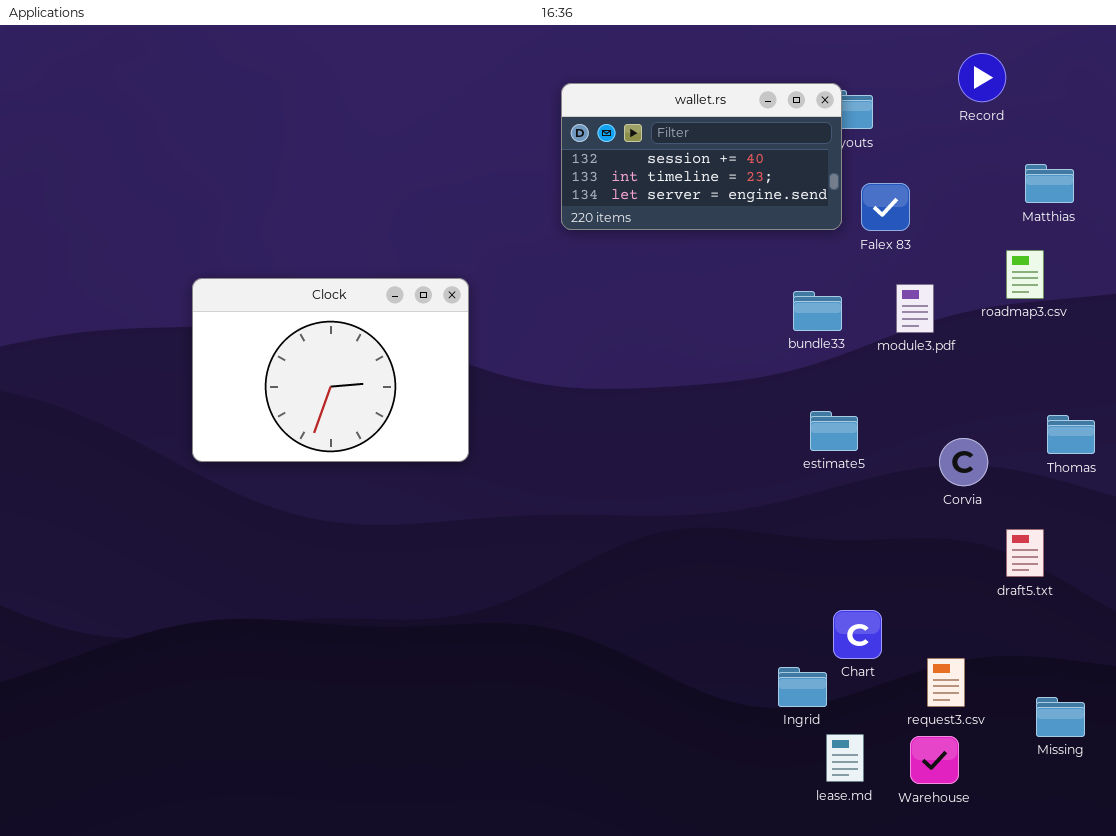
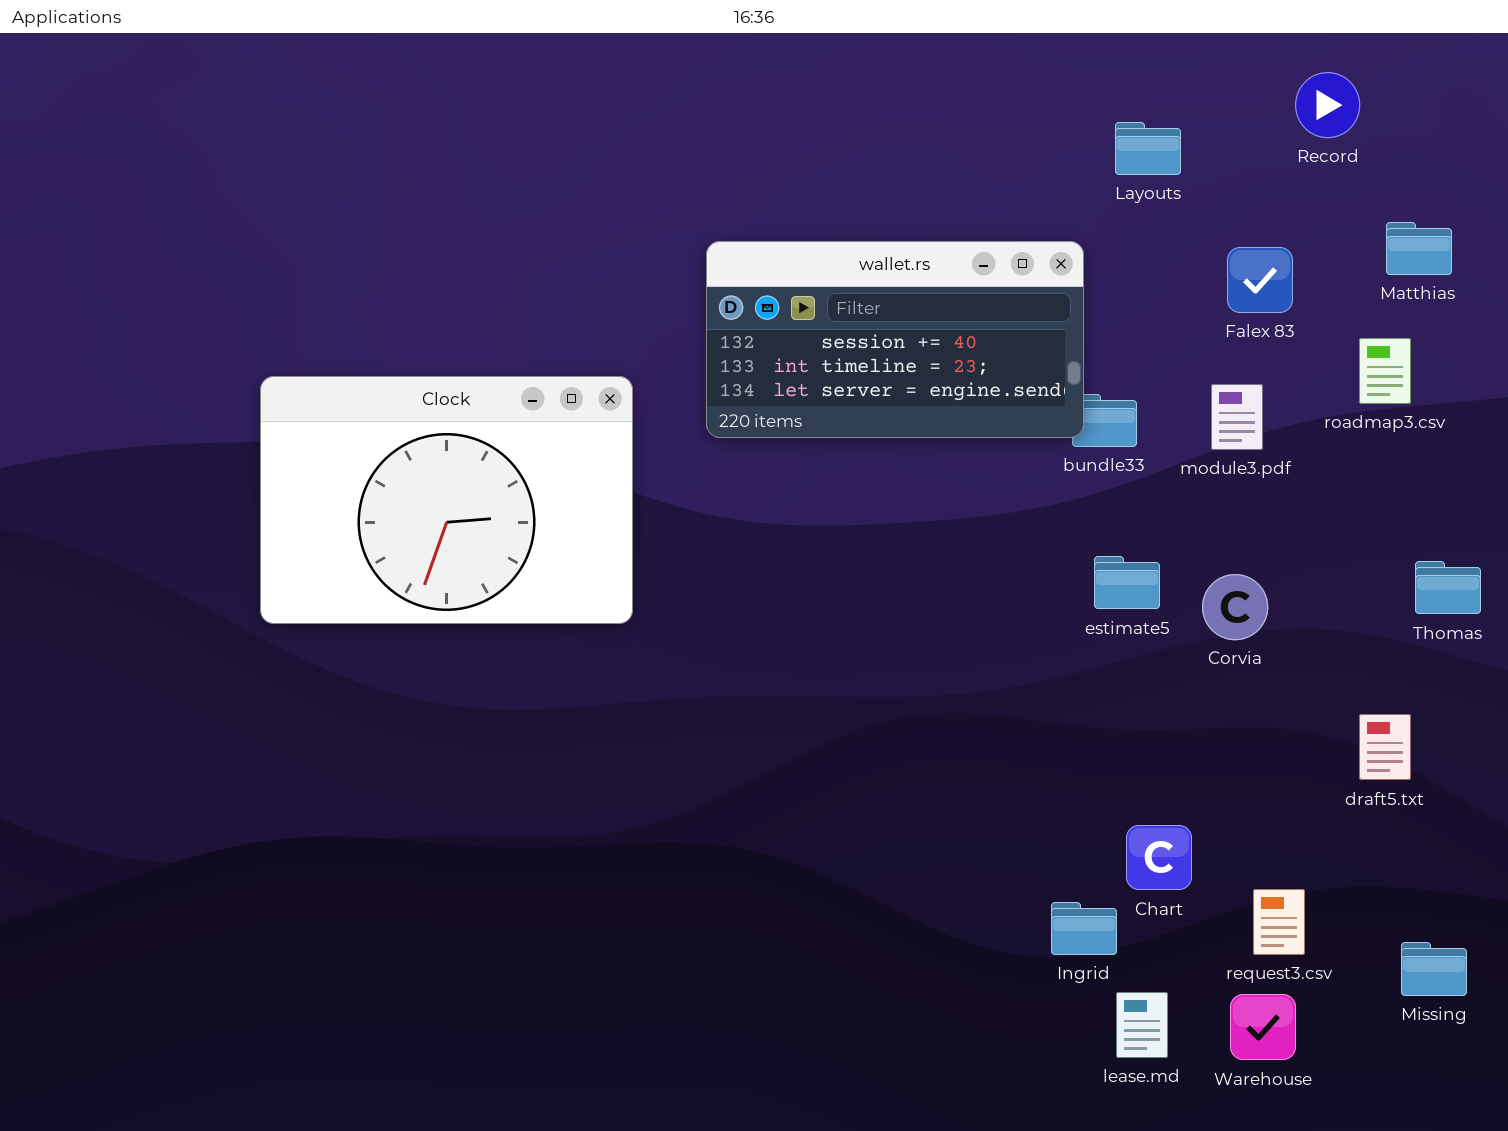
wallet.rs: [561,83,842,230] -> [706,241,1084,438], moved
Falex 83: [861,183,910,231] -> [1227,247,1293,313], moved
Corvia: [939,438,988,486] -> [1202,574,1268,640], moved

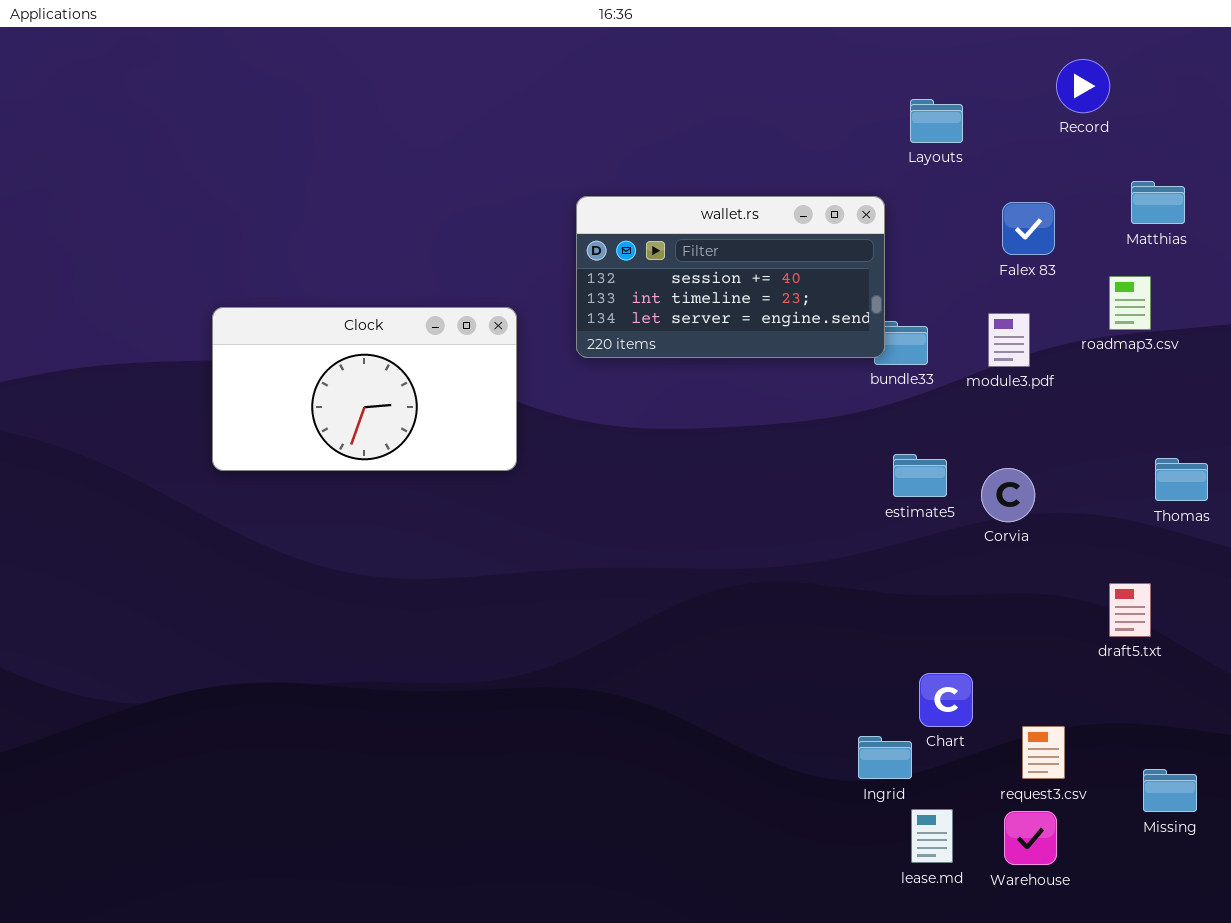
Clock: [260,376,633,624] -> [212,307,517,471], resized

